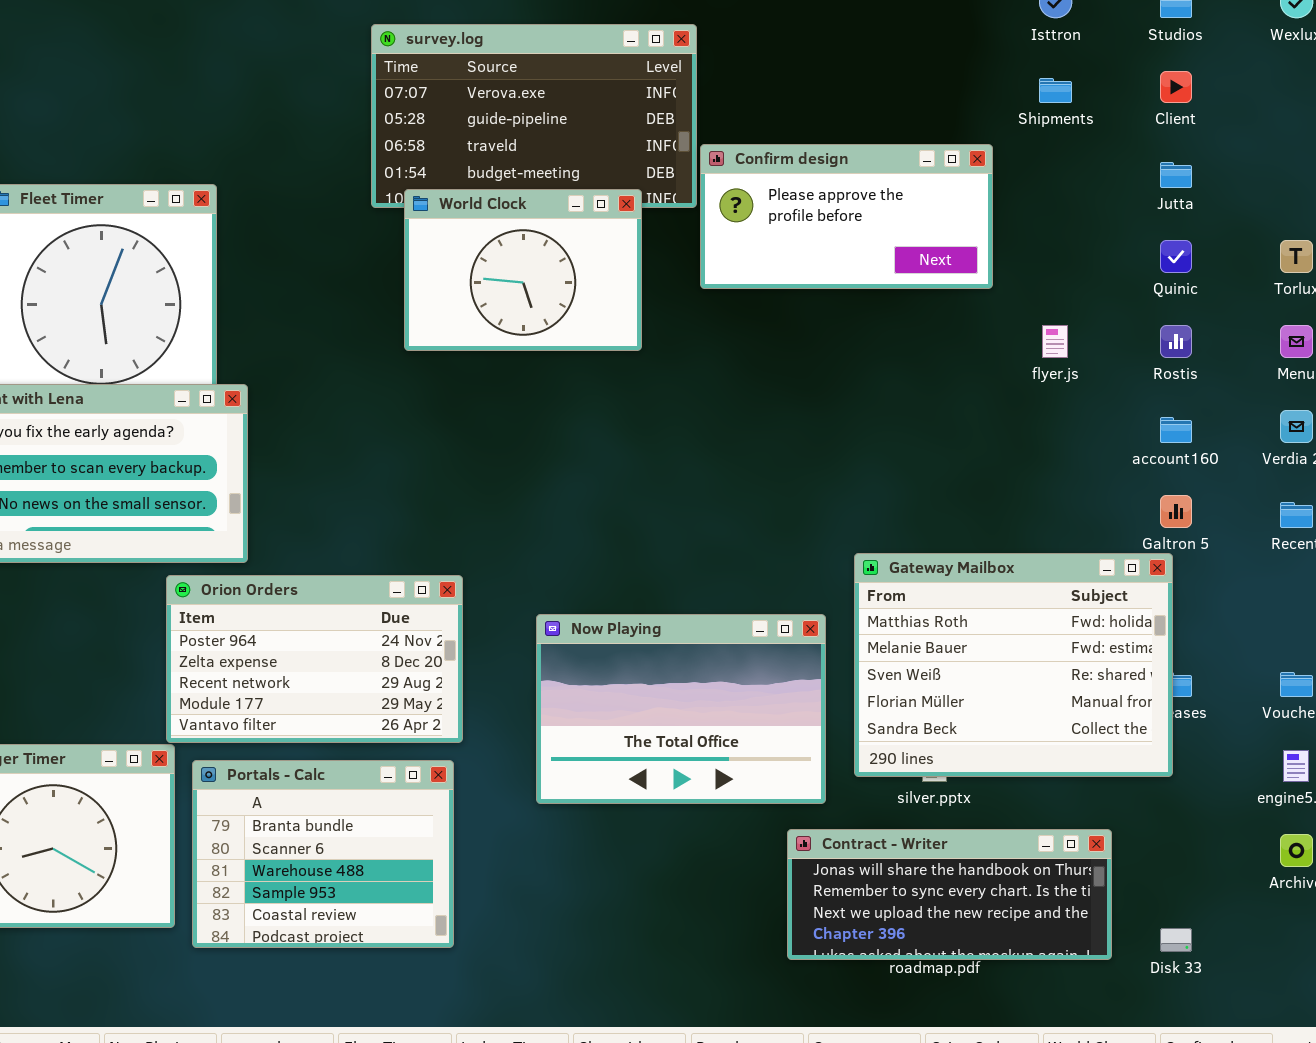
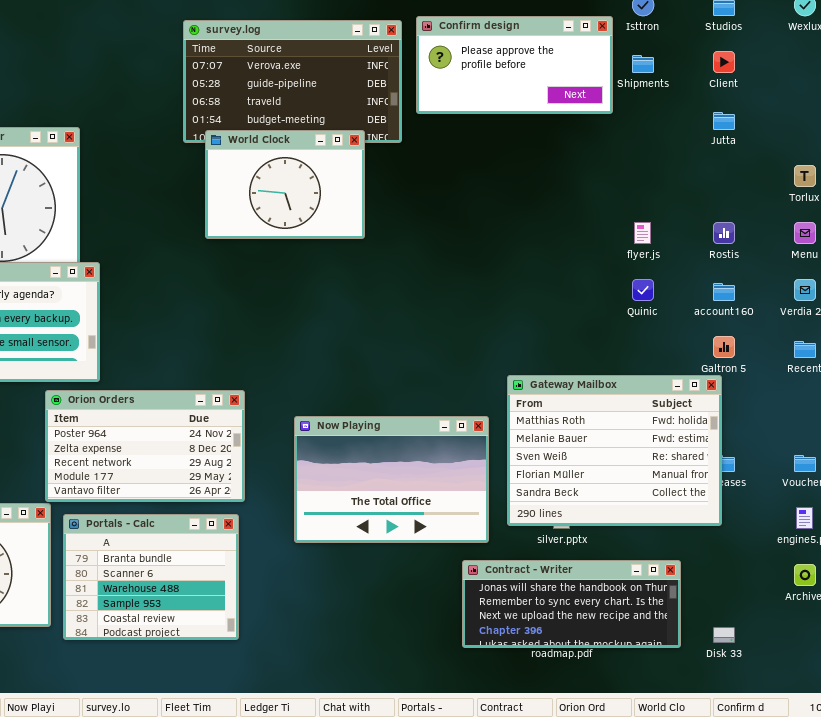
Confirm design: [700,144,993,289] -> [416,16,613,114], moved
Quinic: [1160,240,1192,273] -> [632,279,654,301], moved

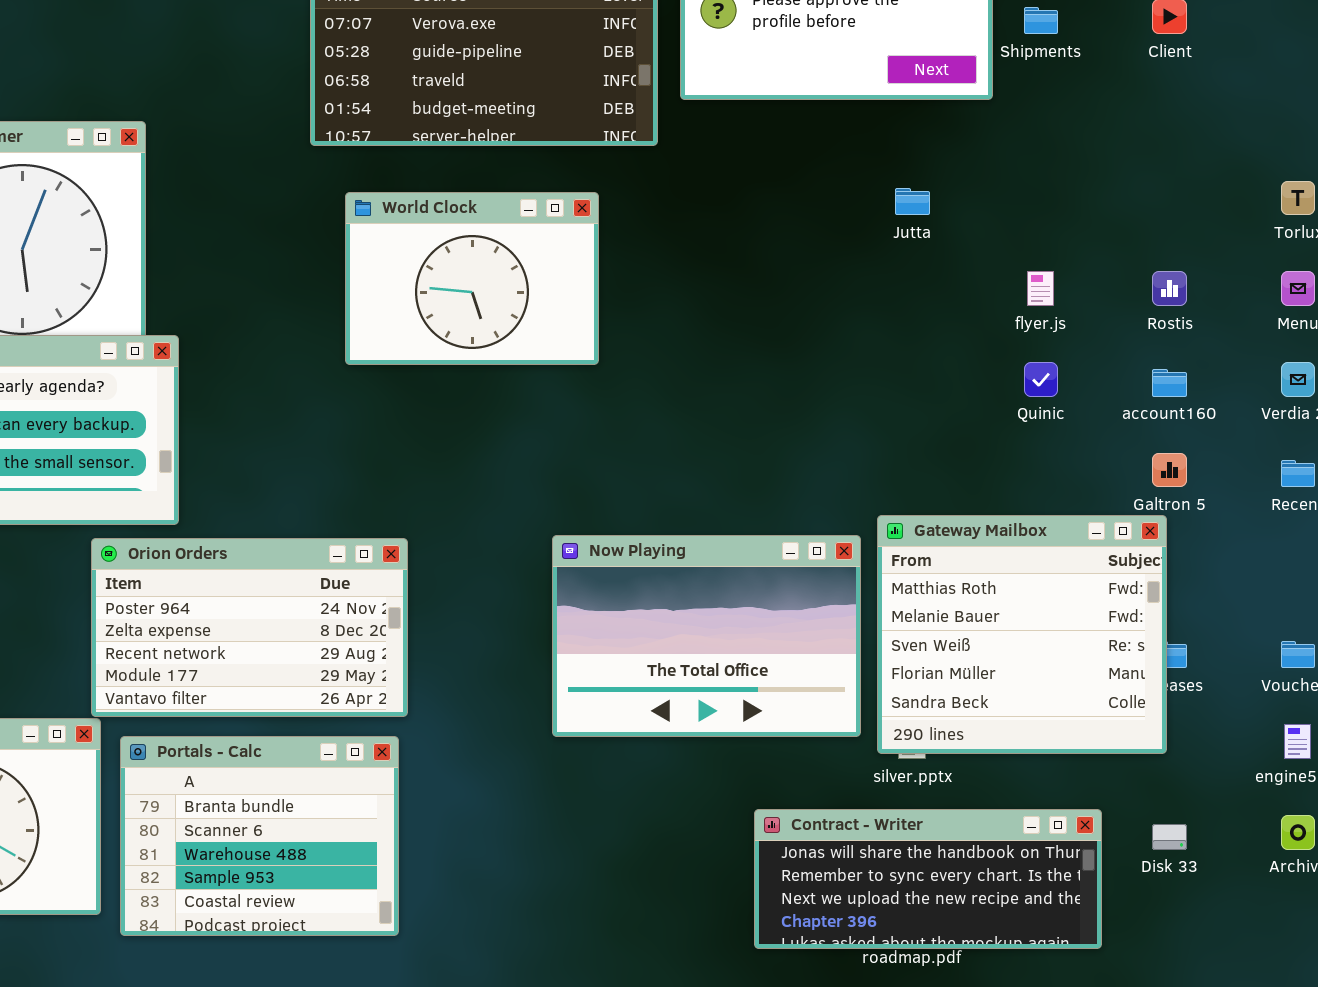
Jutta: [713,112,735,130] -> [895,188,930,215], moved
World Clock: [205,130,365,239] -> [345,192,599,365], moved
Gateway Mailbox: [507,375,722,526] -> [877,515,1167,754], resized
Now Playing: [294,416,489,543] -> [552,535,861,737], moved
Disk 33: [713,627,735,643] -> [1152,824,1187,850], moved

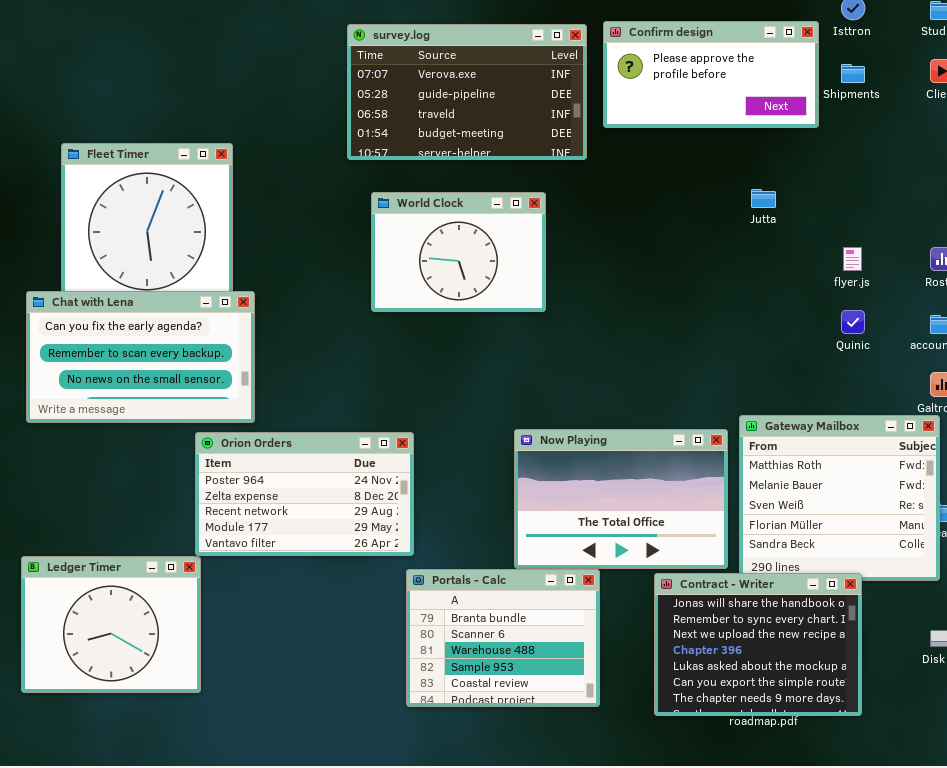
Portals - Calc: [120,736,399,936] -> [406,569,600,707], moved
Contract - Writer: [754,809,1102,949] -> [654,573,862,716], resized

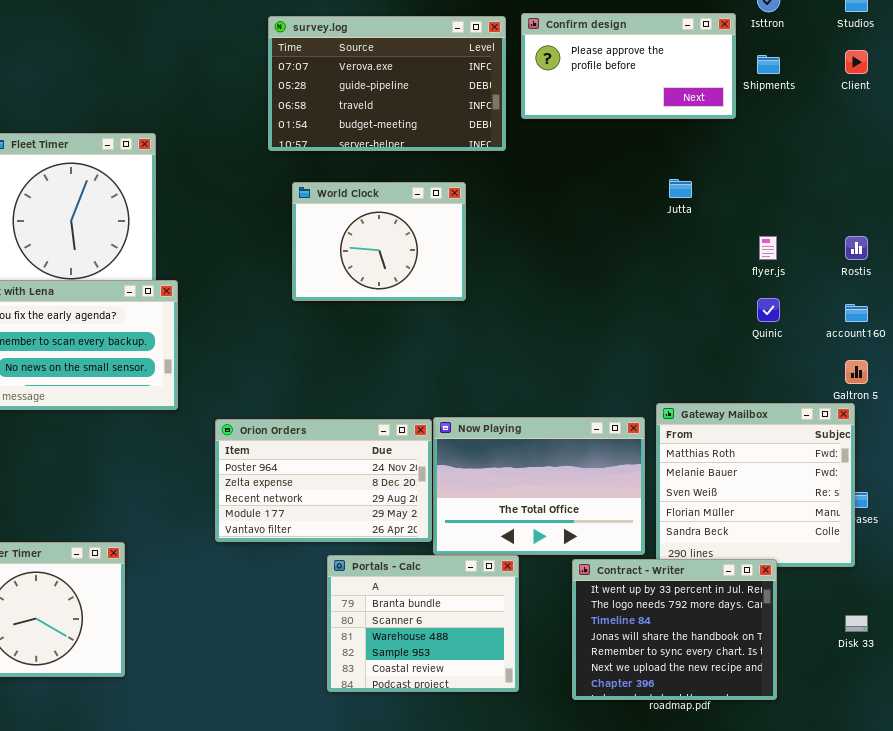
Orion Orders: [195,432,414,556] -> [215,419,432,542], moved
Contract - Writer: [654,573,862,716] -> [572,559,777,700], scrolled up 3 rows

